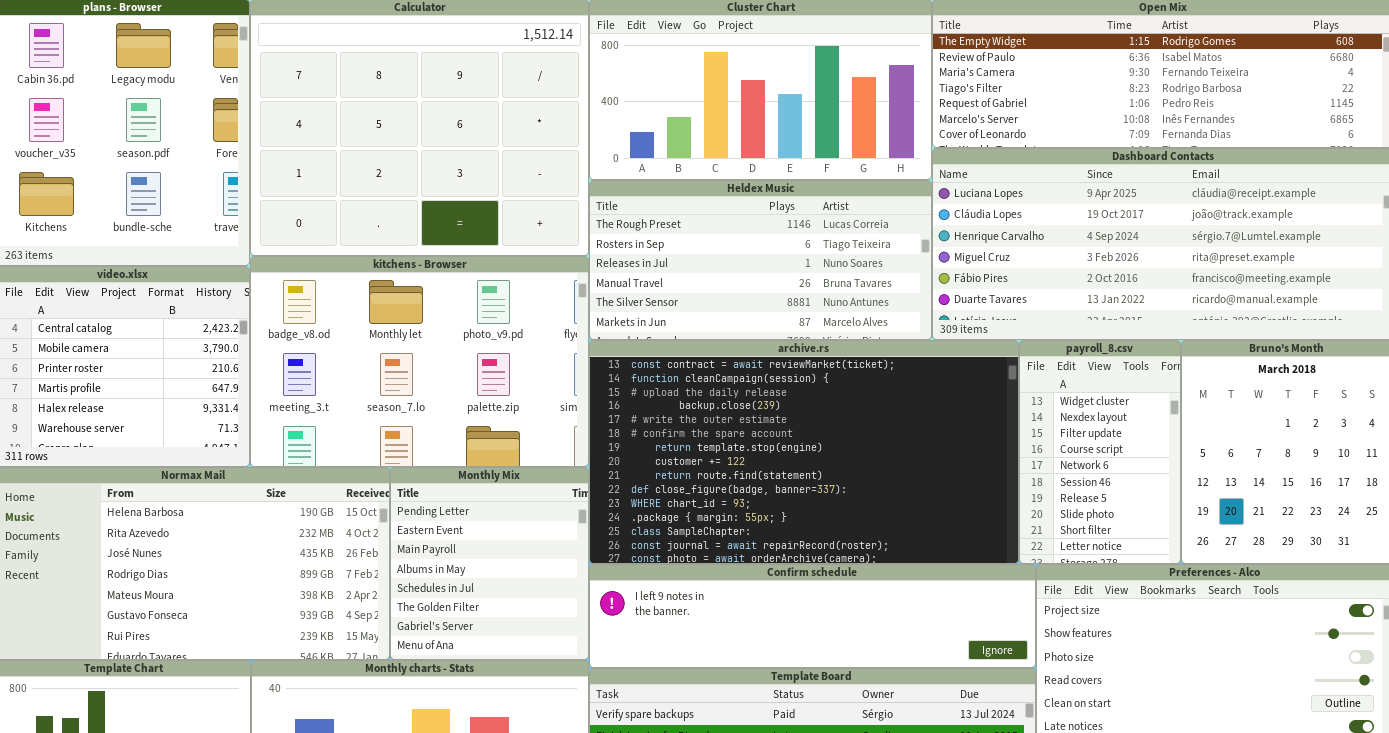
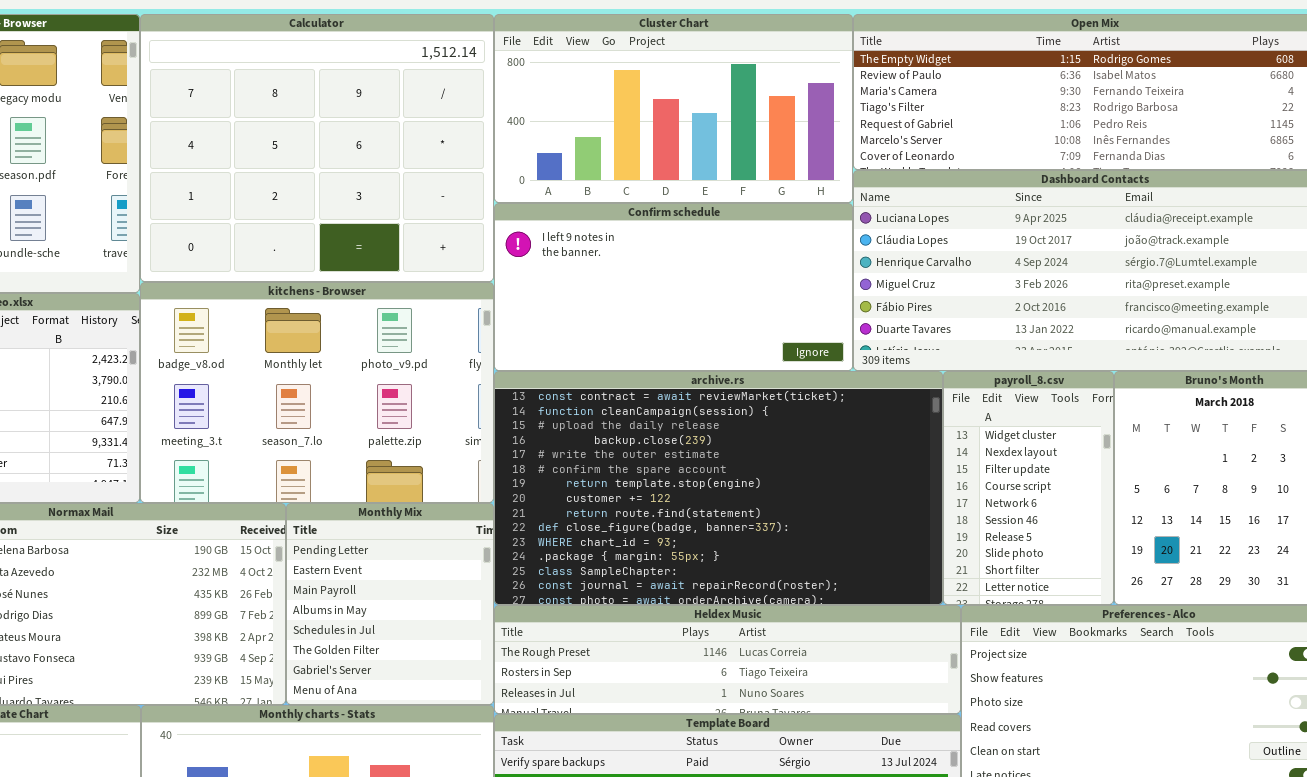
Heldex Music: [589,180,932,340] -> [494,605,961,714], moved, resized
Confirm schedule: [589,564,1036,668] -> [494,203,853,371], moved, resized

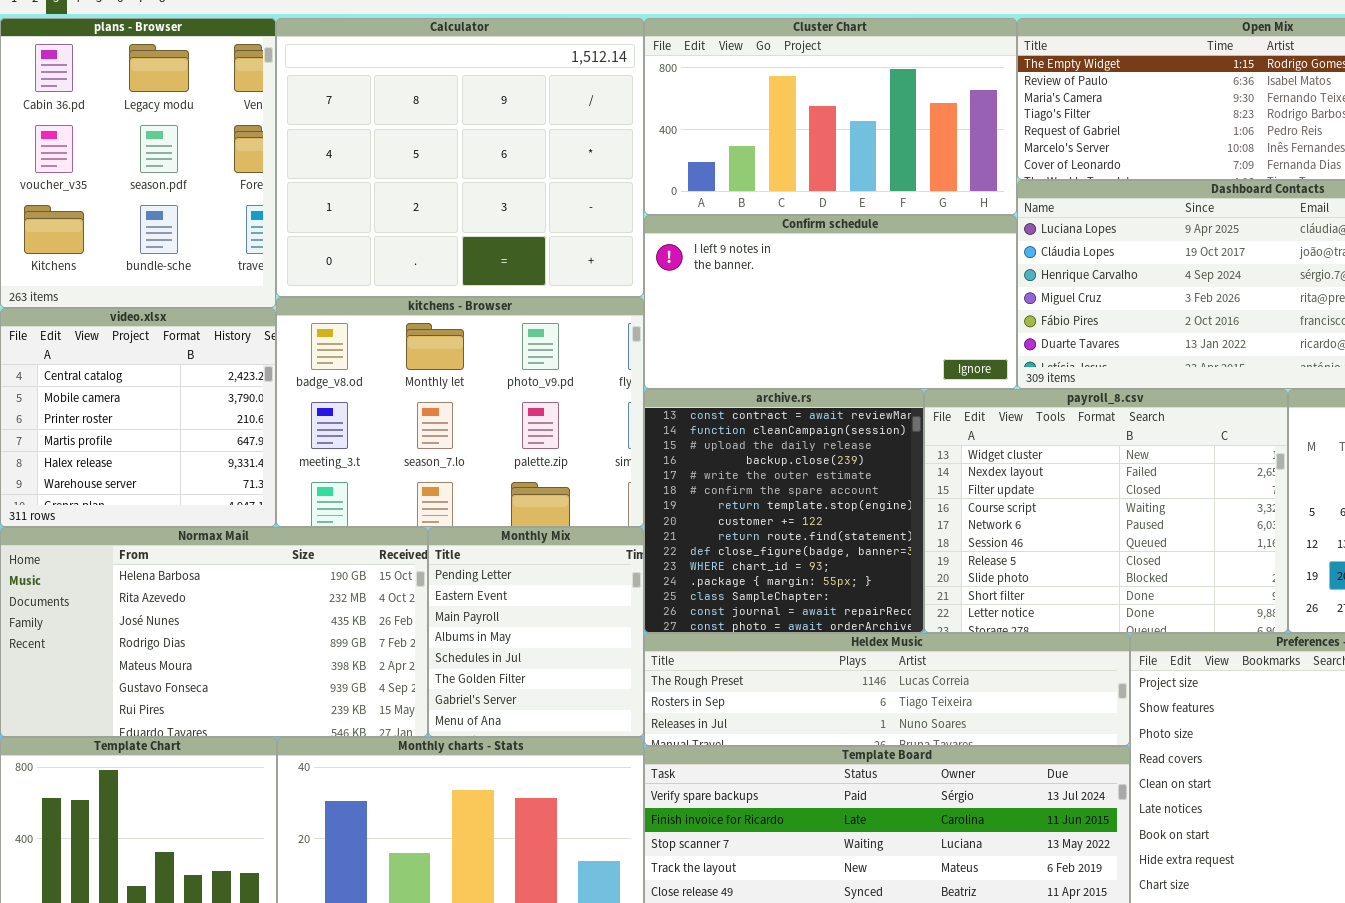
archive.rs: [494,371,943,605] -> [644,389,924,633], resized
payroll_8.csv: [943,371,1114,605] -> [924,389,1288,633], resized

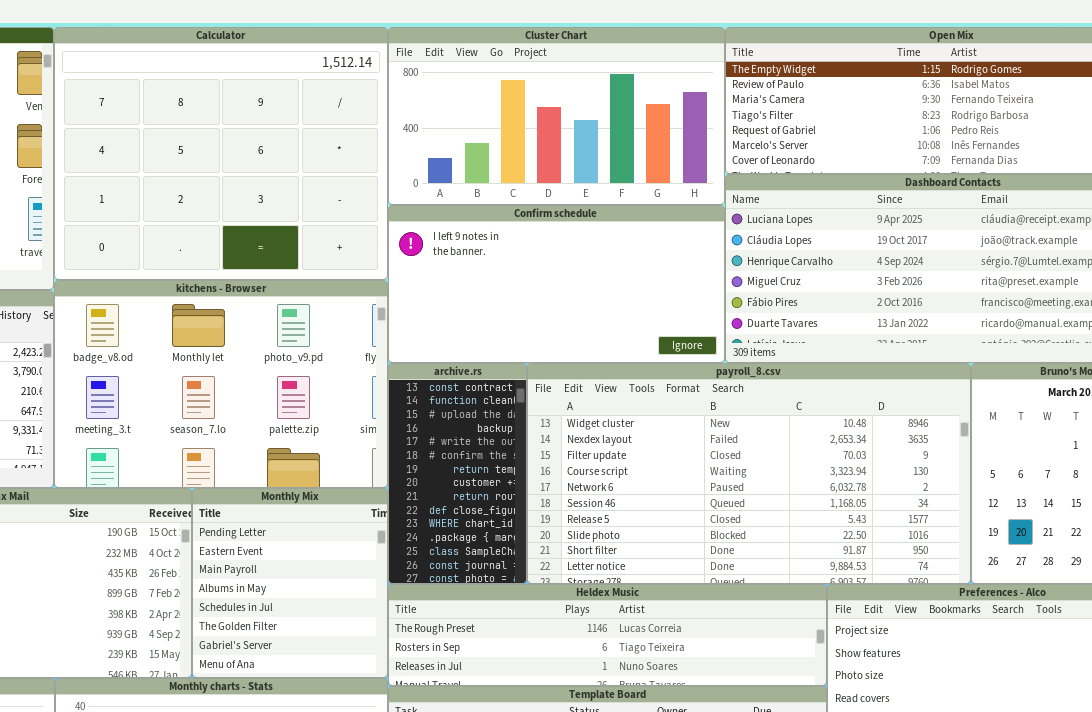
archive.rs: [644,389,924,633] -> [388,363,527,584], resized
payroll_8.csv: [924,389,1288,633] -> [527,363,971,584], resized

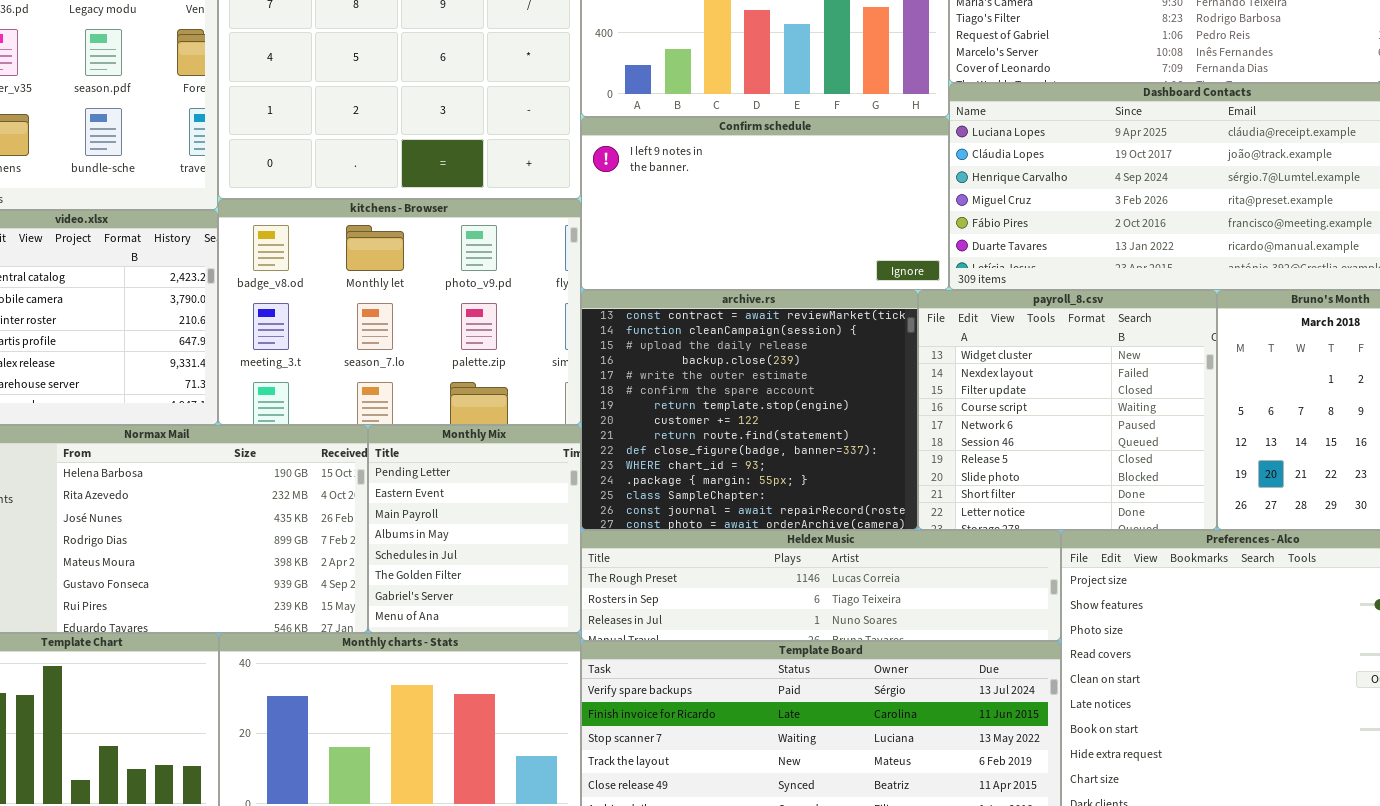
archive.rs: [388,363,527,584] -> [581,290,918,530], resized
payroll_8.csv: [527,363,971,584] -> [918,290,1217,530], resized

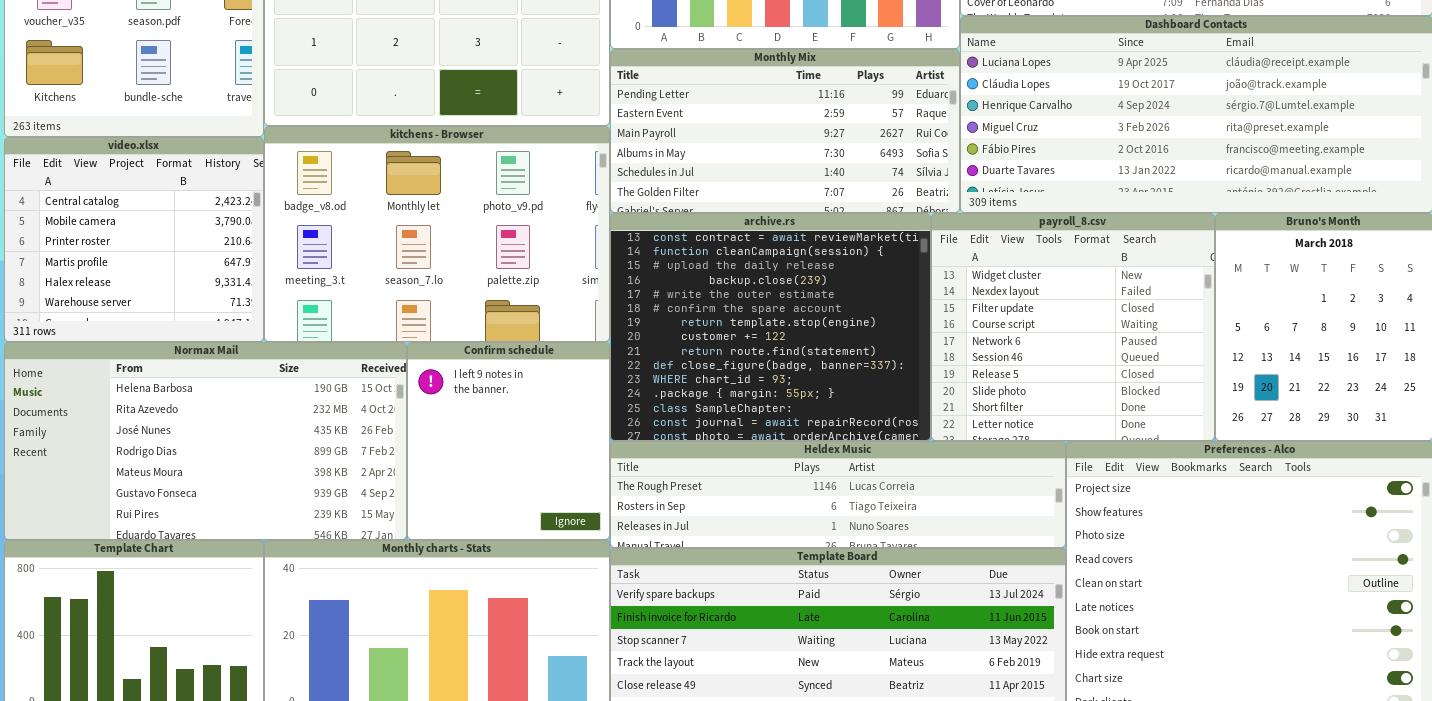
Confirm schedule: [581,117,949,290] -> [407,342,610,540], moved, resized
Monthly Mix: [368,425,581,633] -> [610,49,960,213], moved, resized

